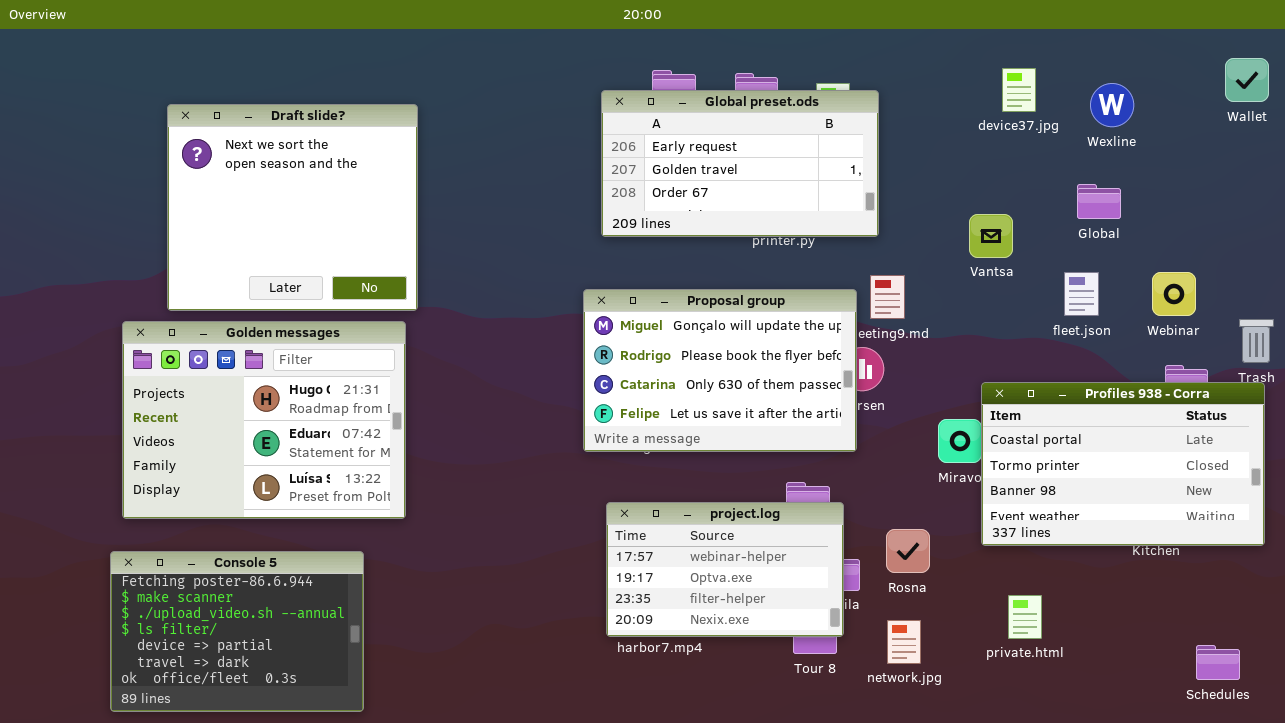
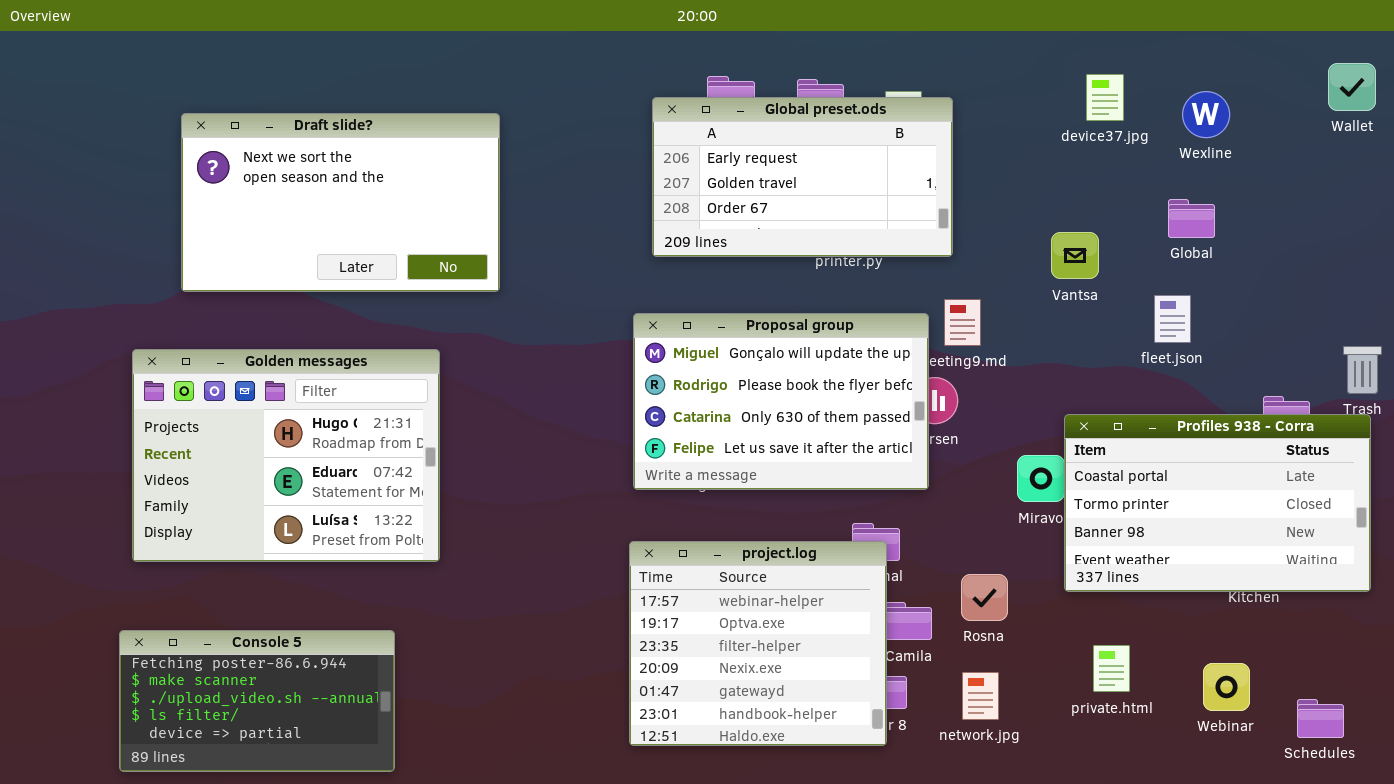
Draft slide?: [167,104,418,311] -> [181,113,500,292], resized
Webinar: [1152,272,1196,316] -> [1203,663,1250,711], moved
project.log: [606,502,844,637] -> [629,541,887,746], moved, resized
Console 5: [110,551,364,712] -> [119,630,395,772], resized

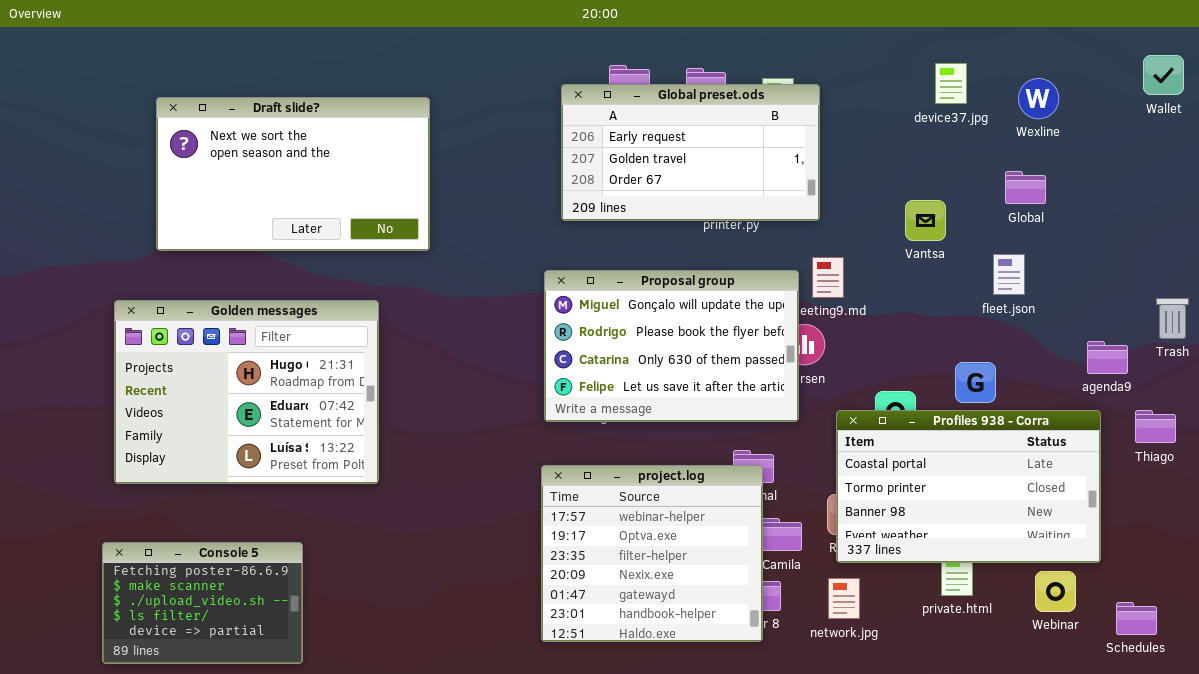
Profiles 938 - Corra: [1064,414,1371,592] -> [836,410,1101,563], moved
Console 5: [119,630,395,772] -> [102,542,303,664], resized

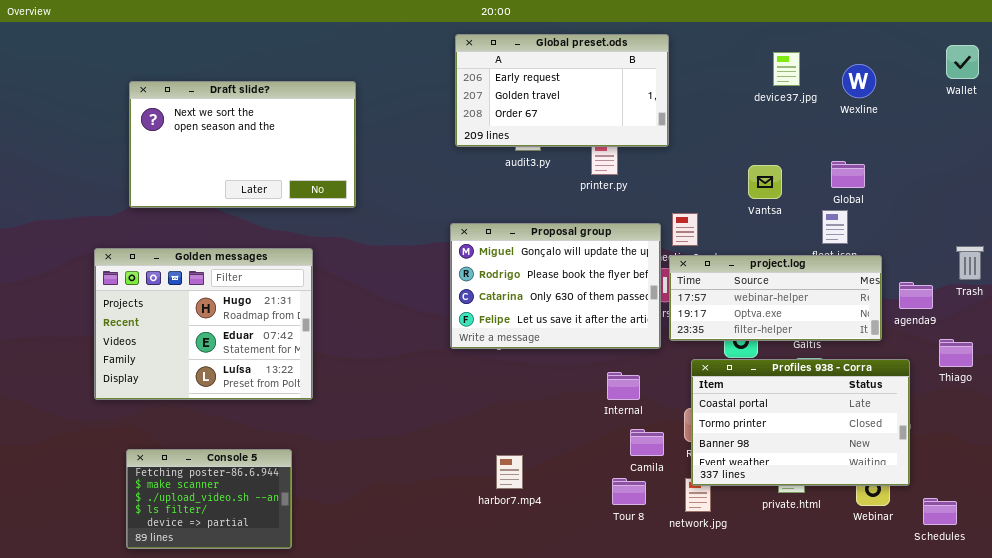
Global preset.ods: [561,84,820,221] -> [455,34,669,147], moved
Global: [1005,171,1046,204] -> [831,161,865,188], moved
Profiles 938 - Corra: [836,410,1101,563] -> [691,359,910,486], moved
project.log: [541,465,763,642] -> [669,255,882,341], moved, resized
Console 5: [102,542,303,664] -> [126,449,292,549], moved

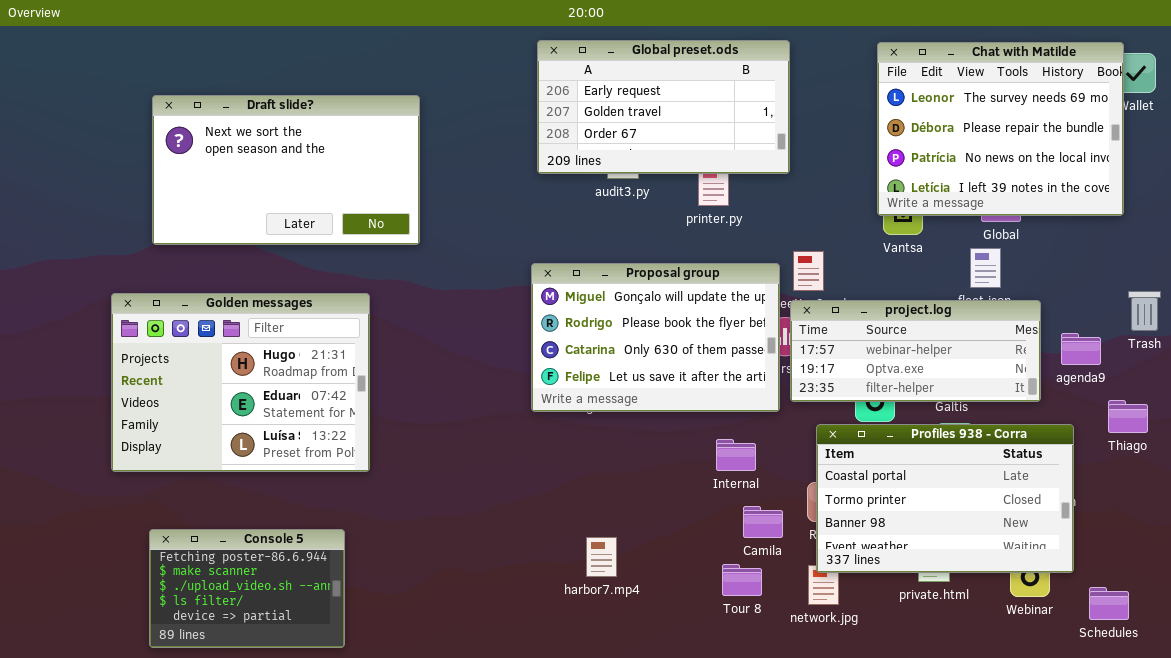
Chat with Matilde: none -> [877,42,1124,216], opened

